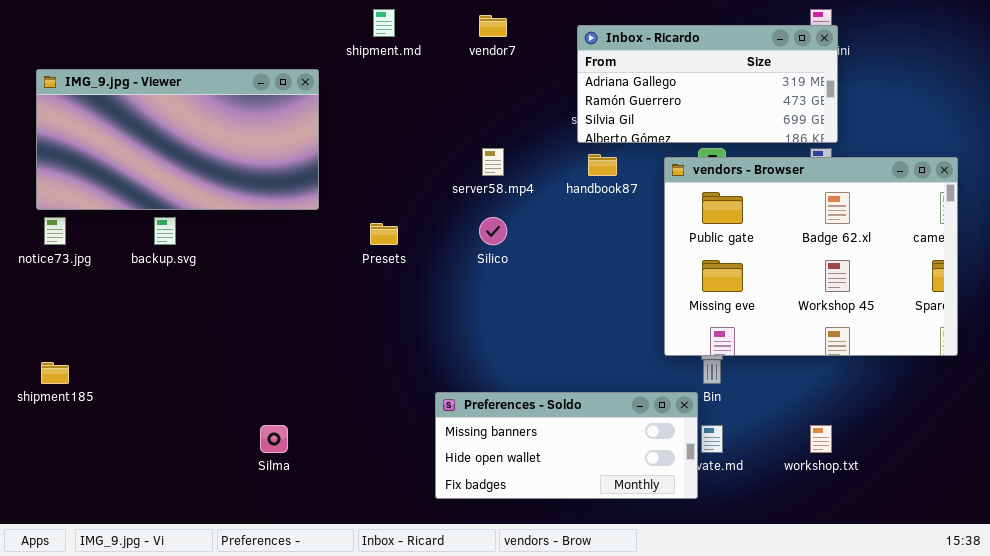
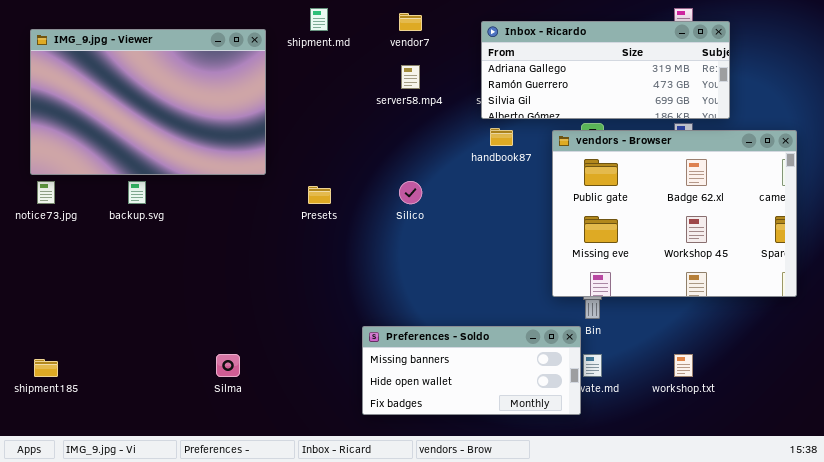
Inbox - Ricardo: [577,25,838,143] -> [481,21,730,119], resized
IMG_9.jpg - Viewer: [36,69,319,210] -> [30,29,266,175], resized
server58.mp4: [482,148,504,176] -> [401,65,420,89], moved
shipment185: [41,362,69,384] -> [34,359,58,377], moved

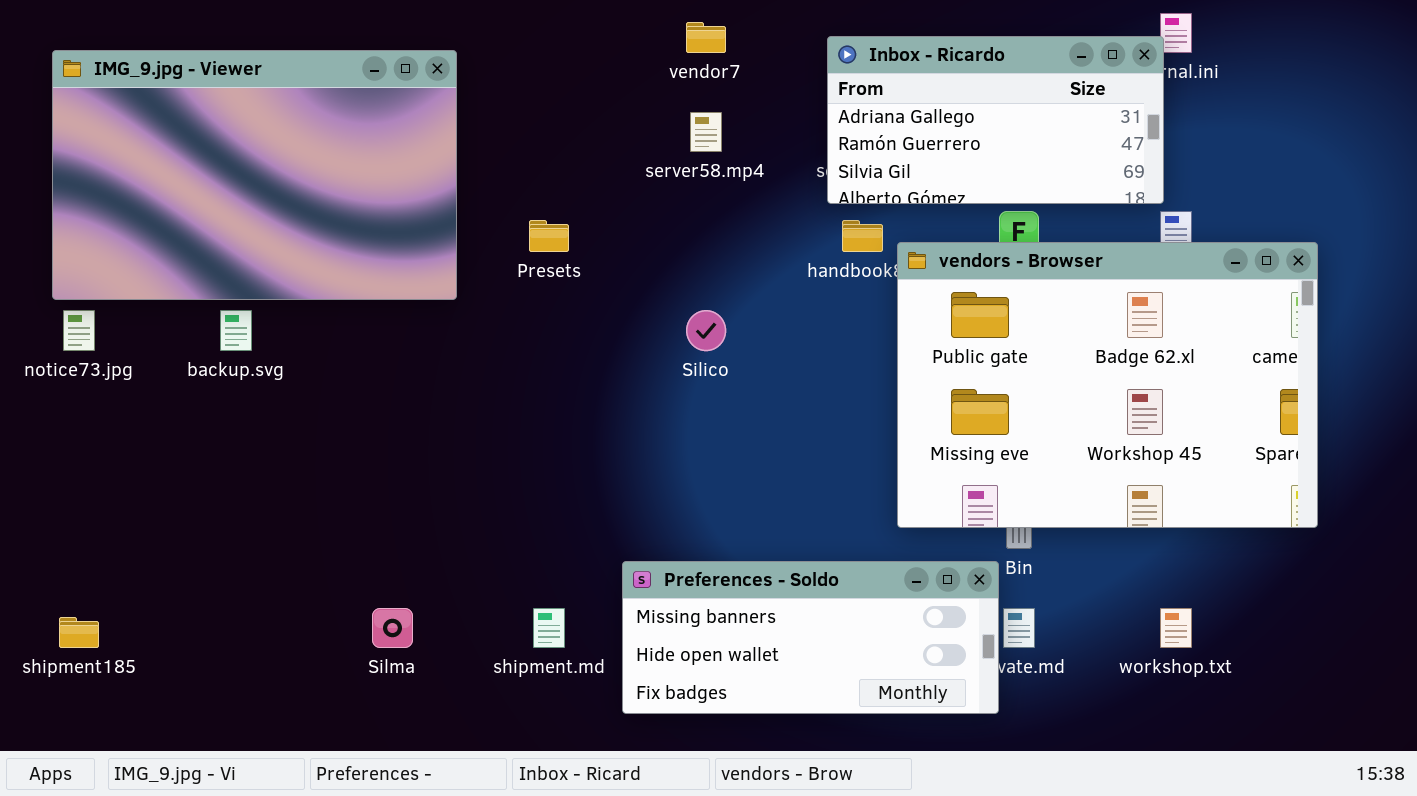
shipment.md: [310,8,328,31] -> [533,608,565,648], moved
Inbox - Ricardo: [481,21,730,119] -> [827,36,1164,204], resized
vendors - Browser: [552,130,797,297] -> [897,242,1318,528], moved
Presets: [308,186,331,204] -> [529,220,569,252], moved

